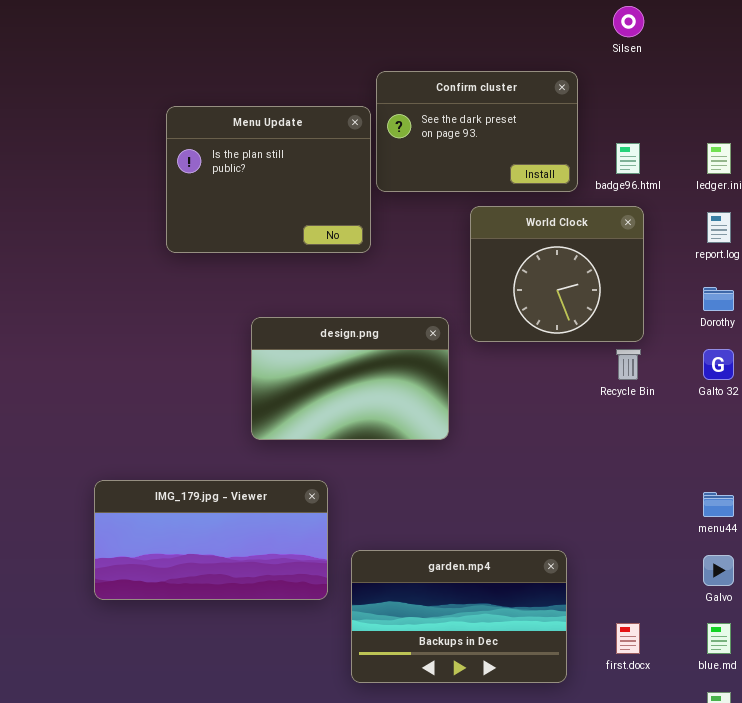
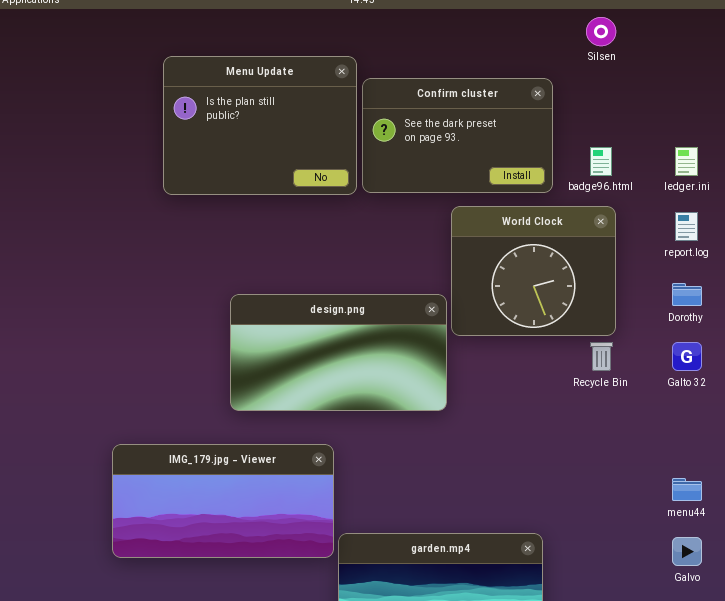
Menu Update: [166,106,371,253] -> [163,56,357,195], moved
design.png: [251,317,449,440] -> [230,294,447,411], moved, resized
IMG_179.jpg - Viewer: [94,480,328,600] -> [112,444,334,558], moved

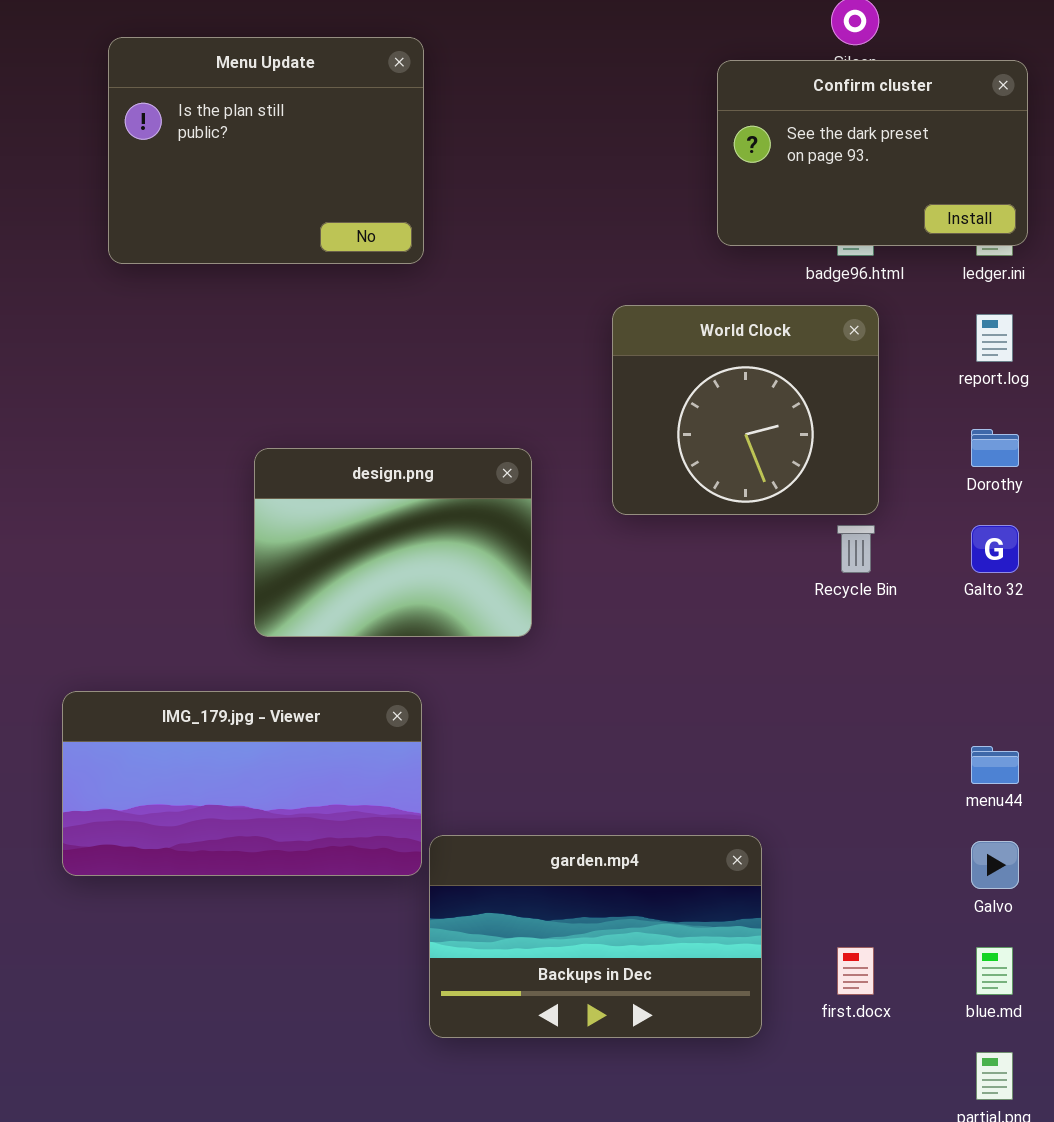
Menu Update: [163,56,357,195] -> [108,37,424,264], moved
Confirm cluster: [362,78,553,193] -> [717,60,1028,246], moved
design.png: [230,294,447,411] -> [254,448,532,637], resized

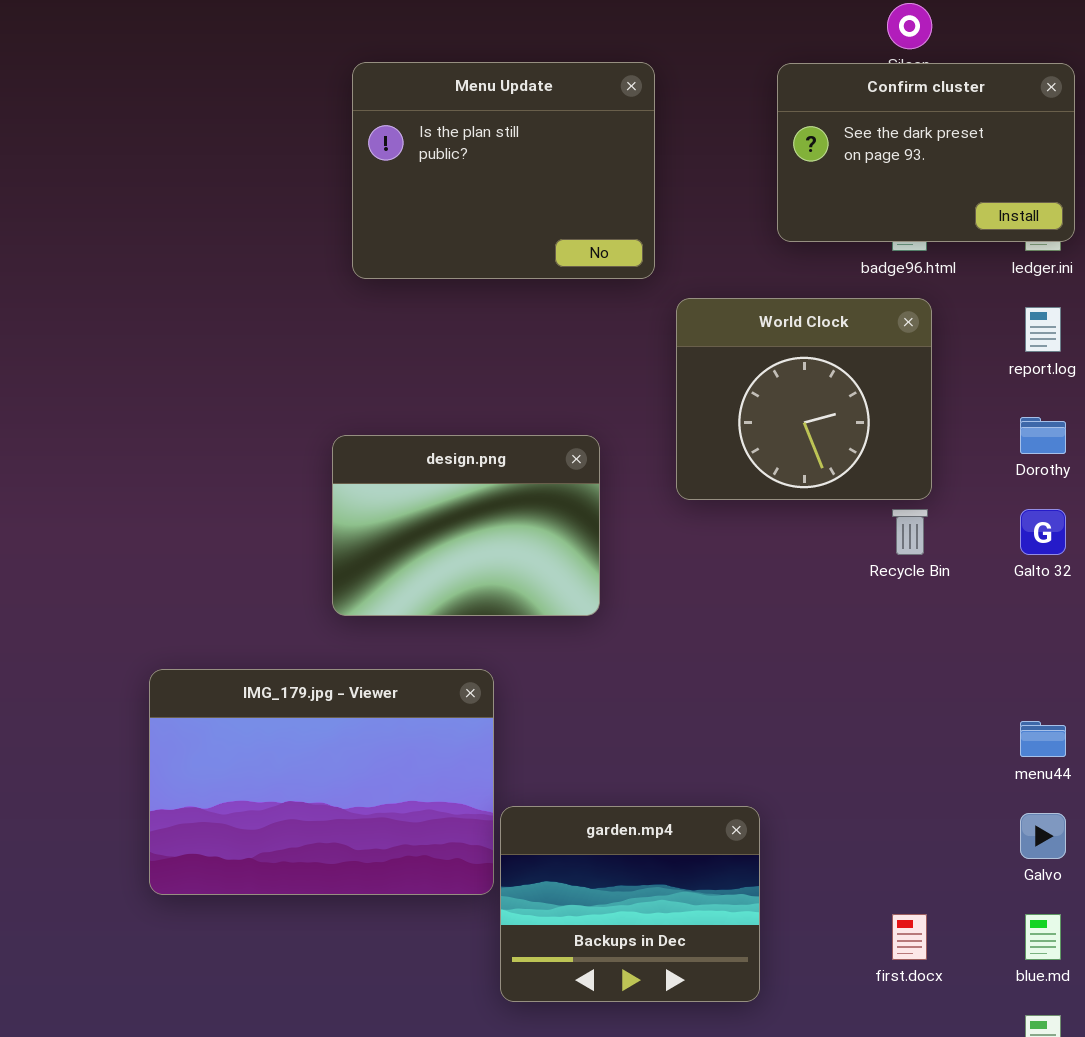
Menu Update: [108,37,424,264] -> [352,62,655,279], moved
IMG_179.jpg - Viewer: [62,691,422,876] -> [149,669,494,895], resized
garden.mp4: [429,835,762,1038] -> [500,806,760,1002], resized

